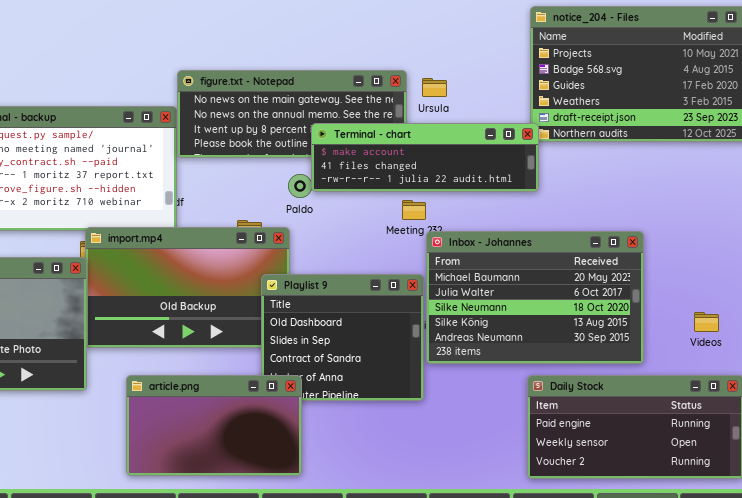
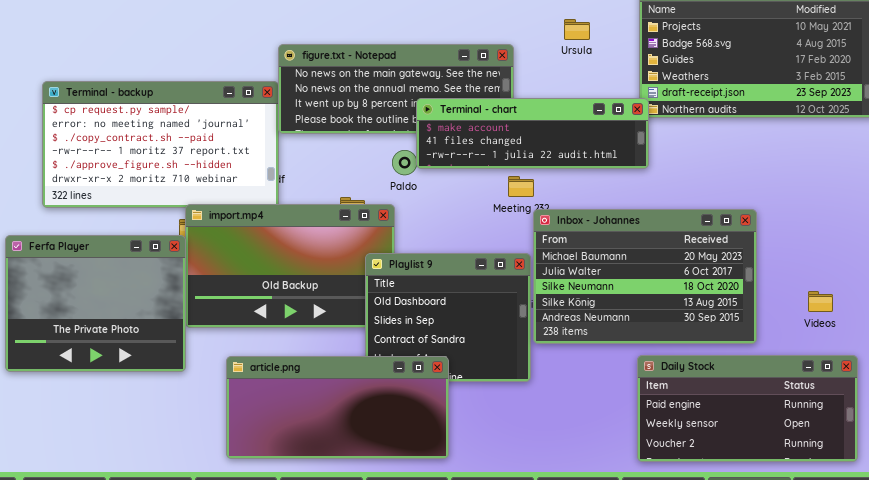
Ursula: [422,78,447,97] -> [564,19,590,40], moved
article.png: [126,375,302,476] -> [226,356,449,459], resized

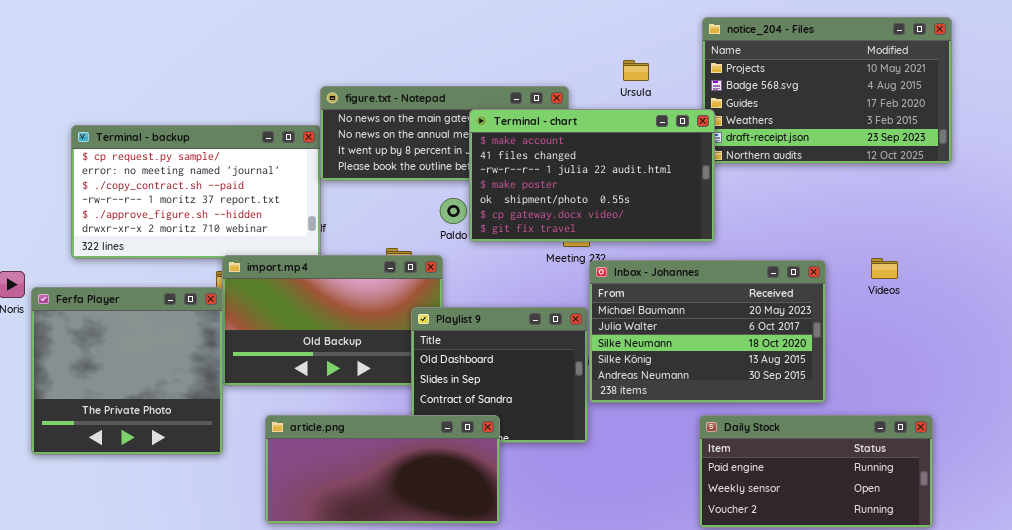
Terminal - chart: [416,98,649,169] -> [469,109,715,242], moved, resized
Ferfa Player: [5,235,186,372] -> [31,287,223,455], resized
Videos: [808,291,833,312] -> [871,258,898,279], moved

